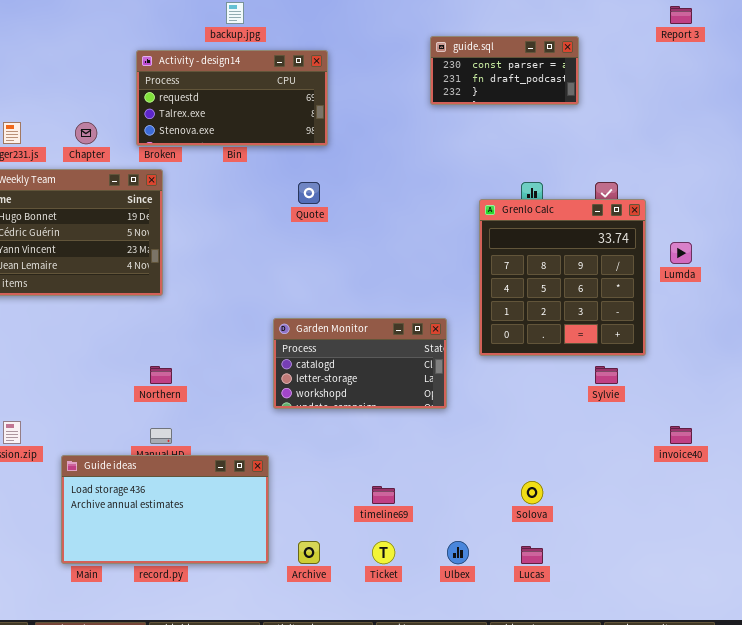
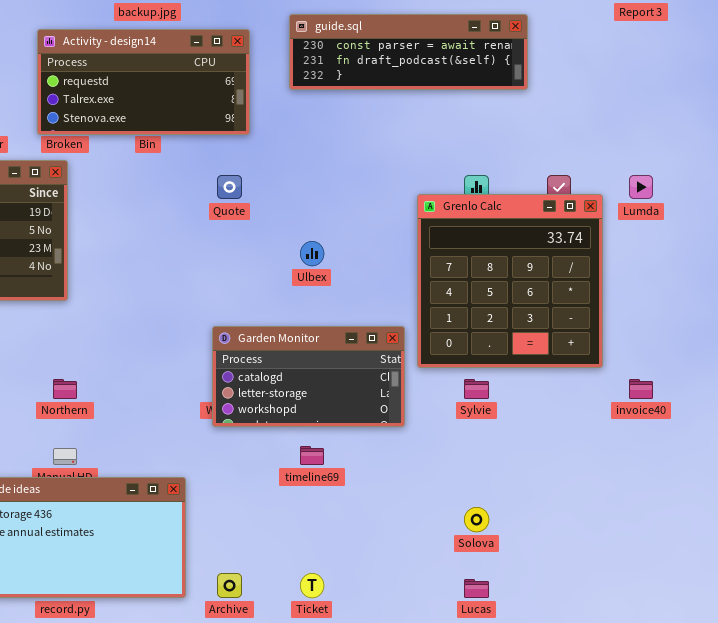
guide.sql: [430,36,579,105] -> [289,14,528,90], resized
Lumda: [670,242,692,264] -> [629,175,653,199], moved
Garden Monitor: [273,318,447,409] -> [212,326,405,427], moved
Sylvie: [595,366,618,384] -> [464,379,489,399], moved
invoice40: [670,426,692,444] -> [629,379,653,399], moved
timeline69: [372,486,395,504] -> [300,446,324,465], moved
Ulbex: [447,541,469,564] -> [300,241,324,266], moved

